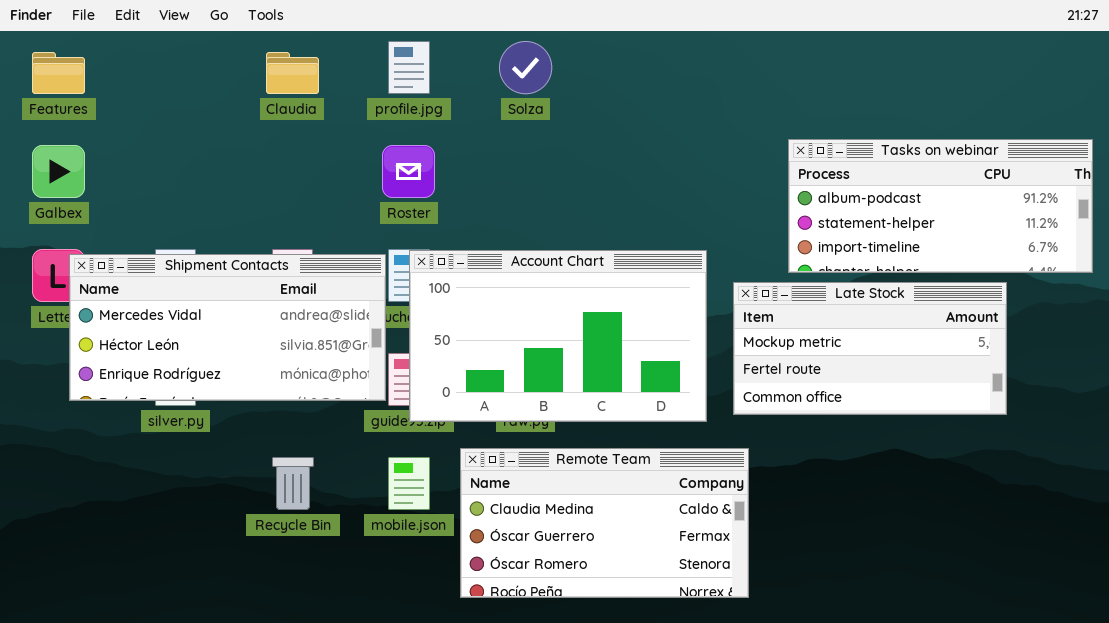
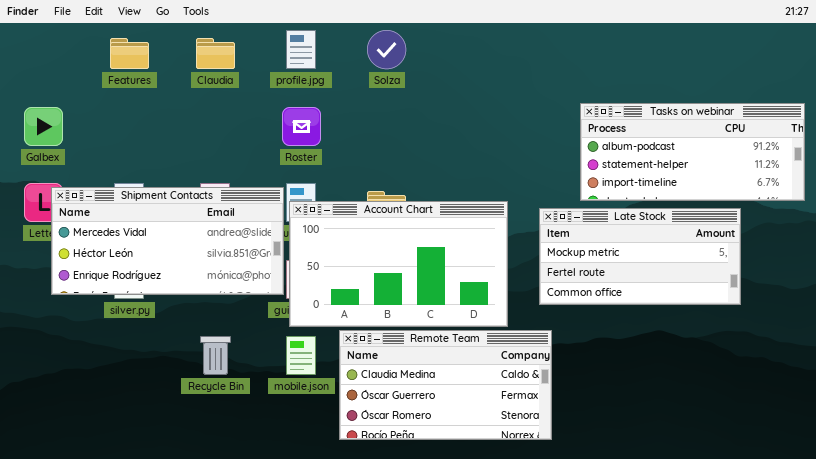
Features: [32,52,85,94] -> [110,38,149,69], moved
Account Chart: [409,250,707,422] -> [289,201,508,327], moved

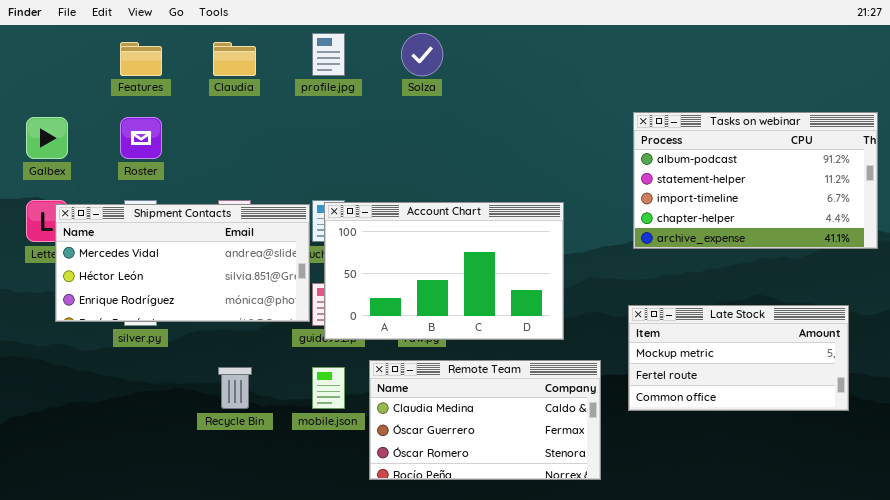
Tasks on webinar: [580,103,805,201] -> [633,112,878,249], resized
Roster: [282,107,321,146] -> [120,117,162,159], moved
Account Chart: [289,201,508,327] -> [324,202,564,340], moved
Late Stock: [539,208,741,305] -> [628,305,849,411], moved

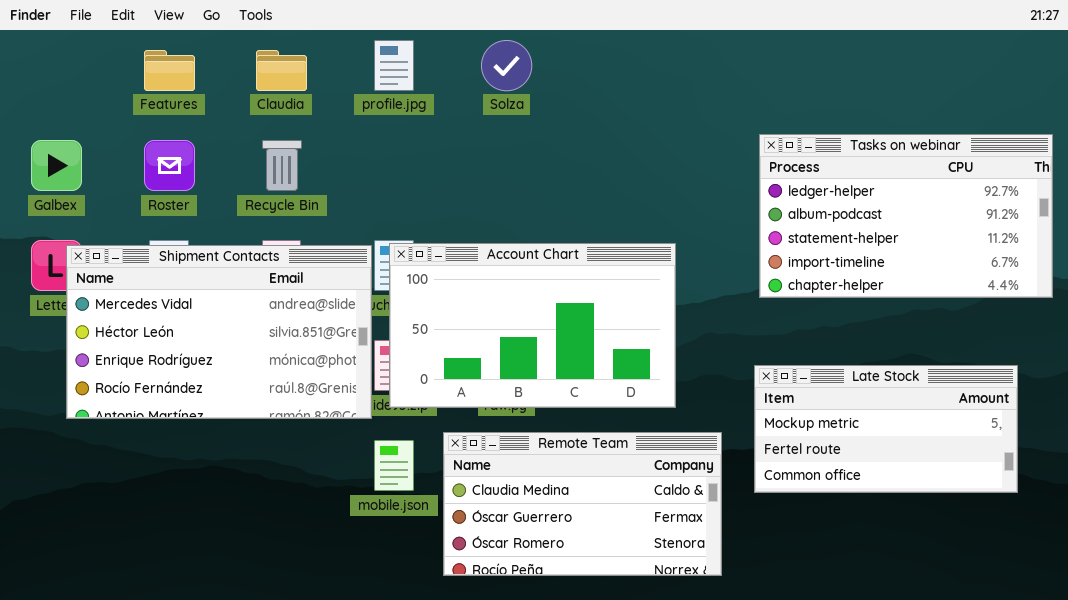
Tasks on webinar: [633,112,878,249] -> [759,134,1053,298], scrolled up 1 row
Shipment Contacts: [55,204,310,322] -> [66,245,372,419], resized
Recycle Bin: [218,367,252,409] -> [262,140,302,191], moved

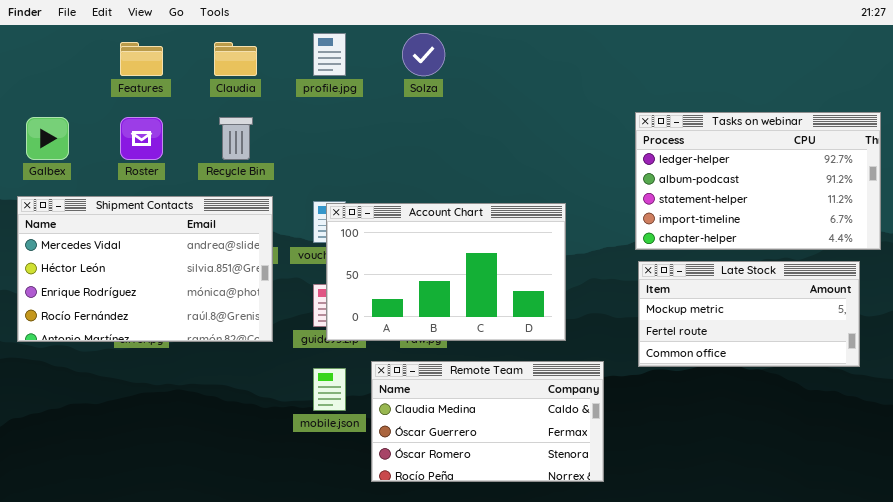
Shipment Contacts: [66,245,372,419] -> [17,196,273,342], moved
Late Stock: [754,365,1018,493] -> [638,261,860,367], moved

